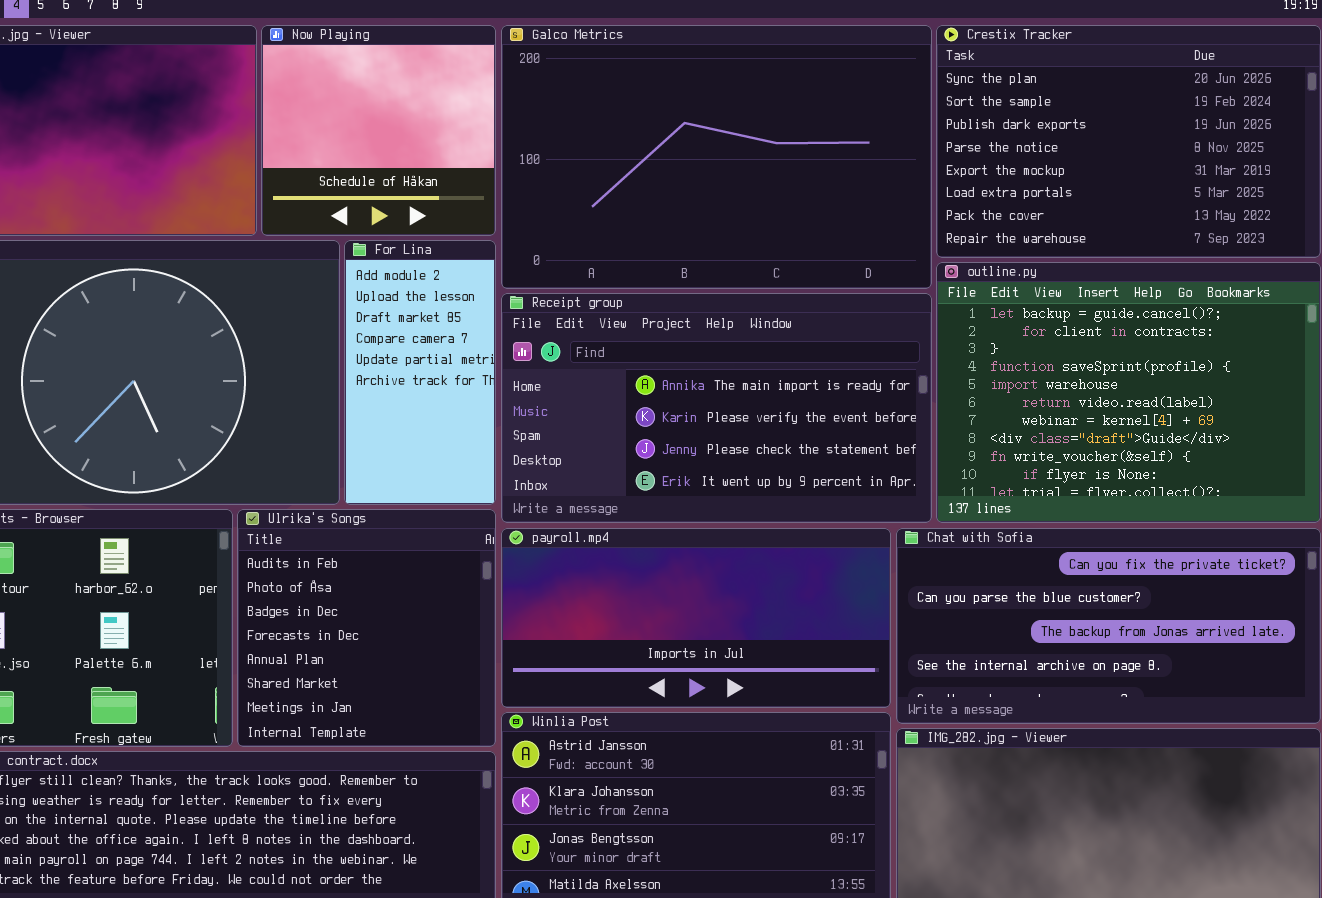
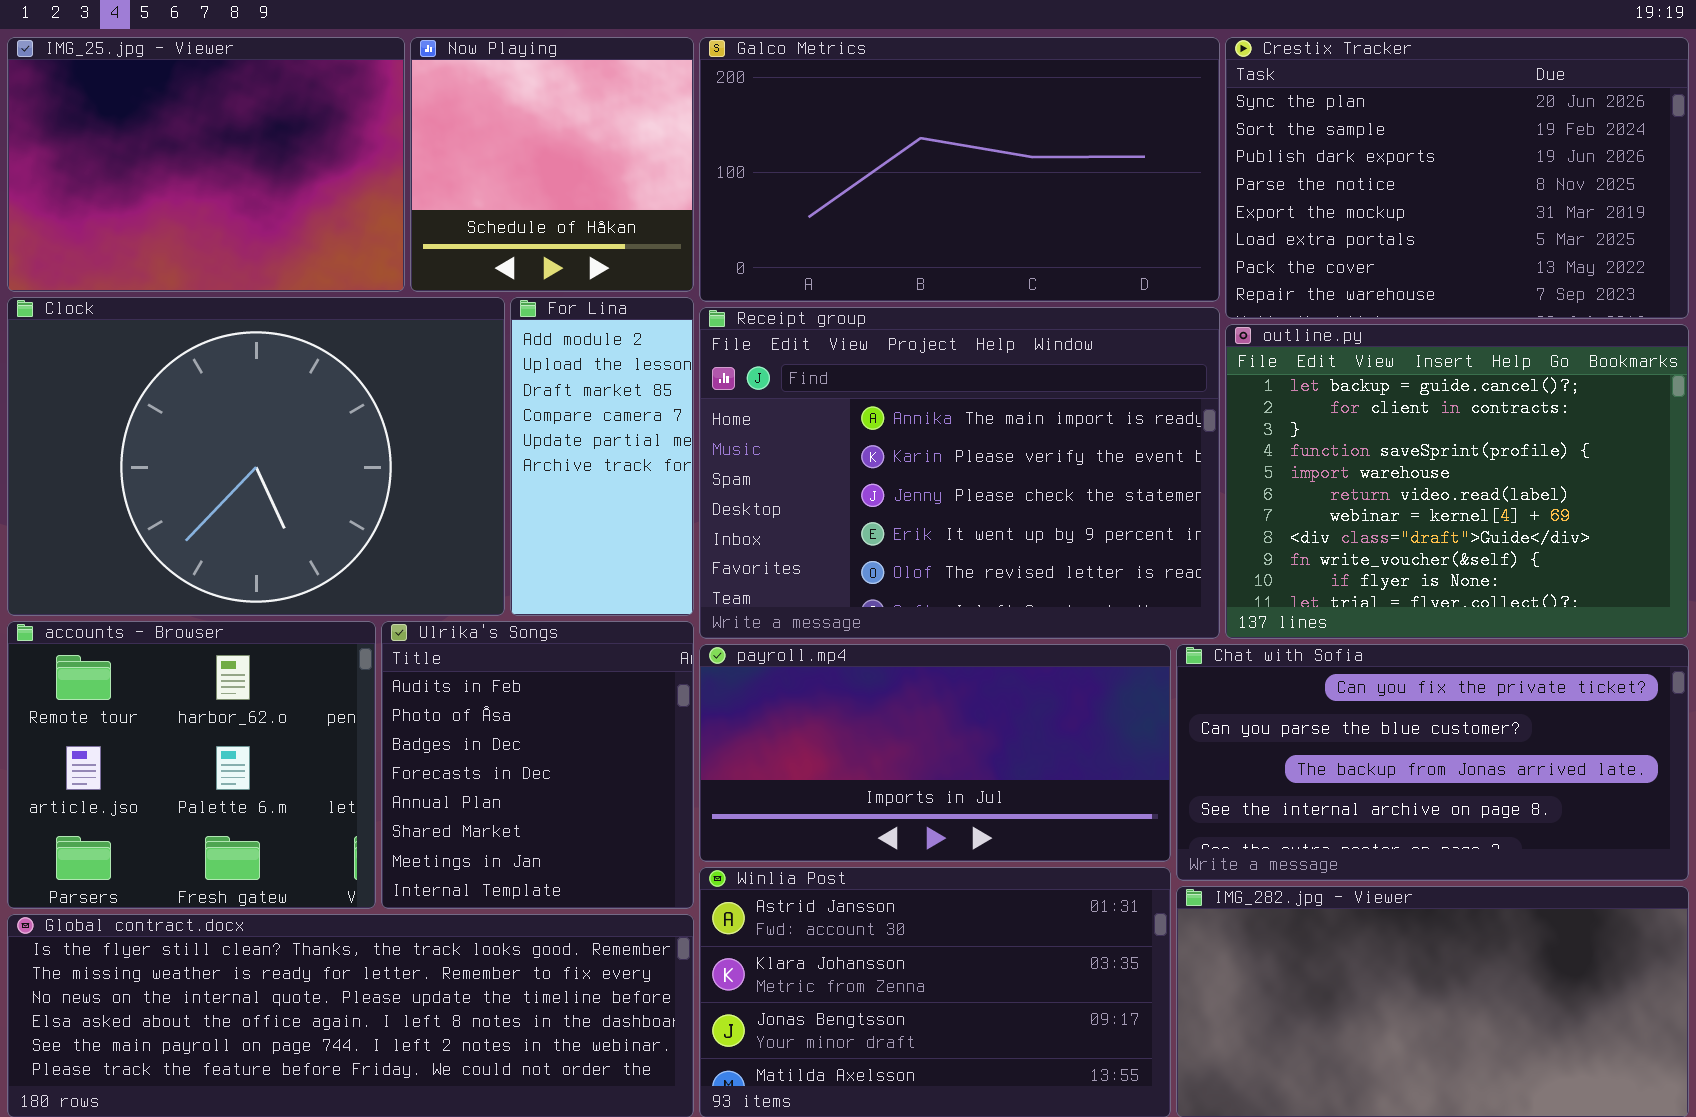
Galco Metrics: [501,25,932,289] -> [699,37,1220,302], resized
Receipt group: [501,293,932,523] -> [699,307,1220,639], resized

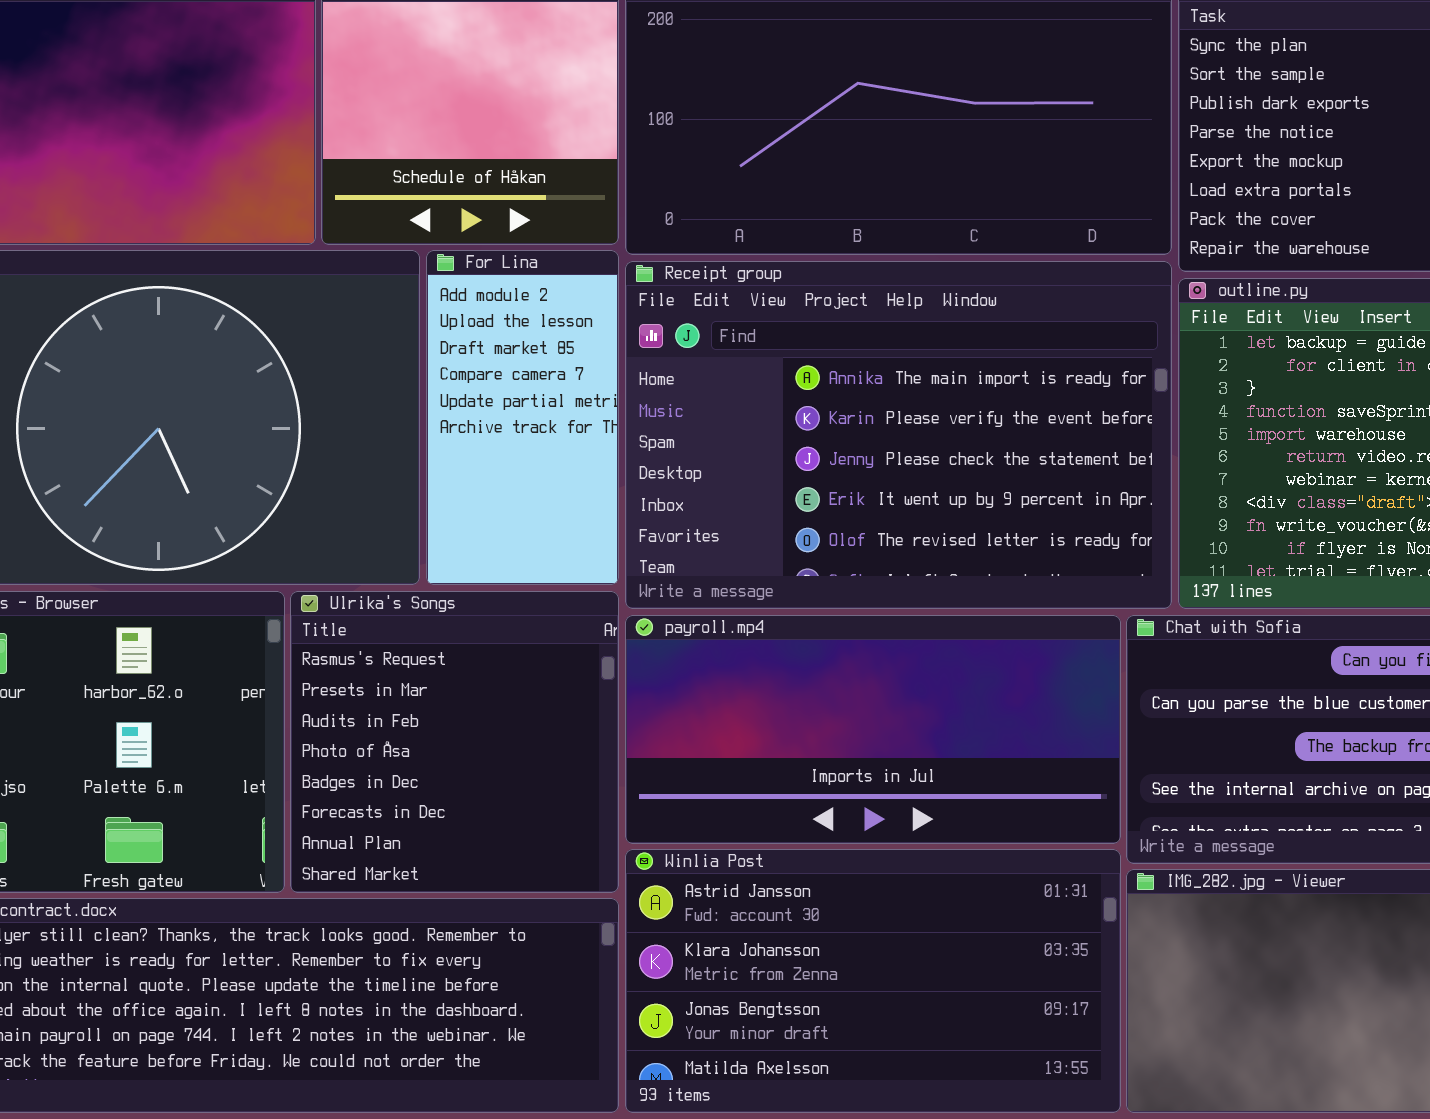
Ulrika's Songs: [381,621,694,909] -> [290,591,619,893], scrolled up 2 rows

